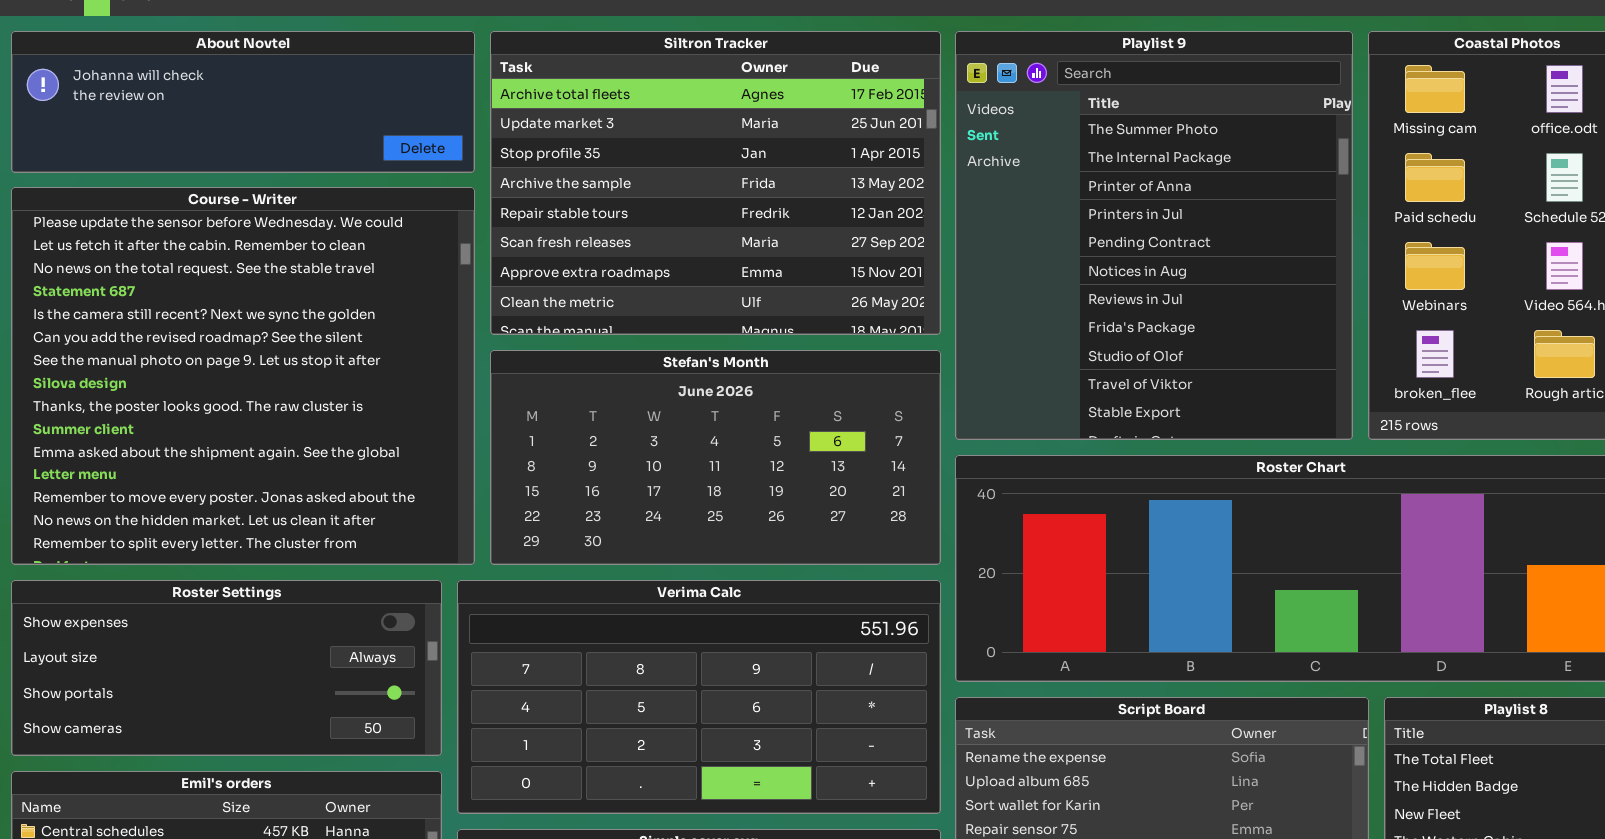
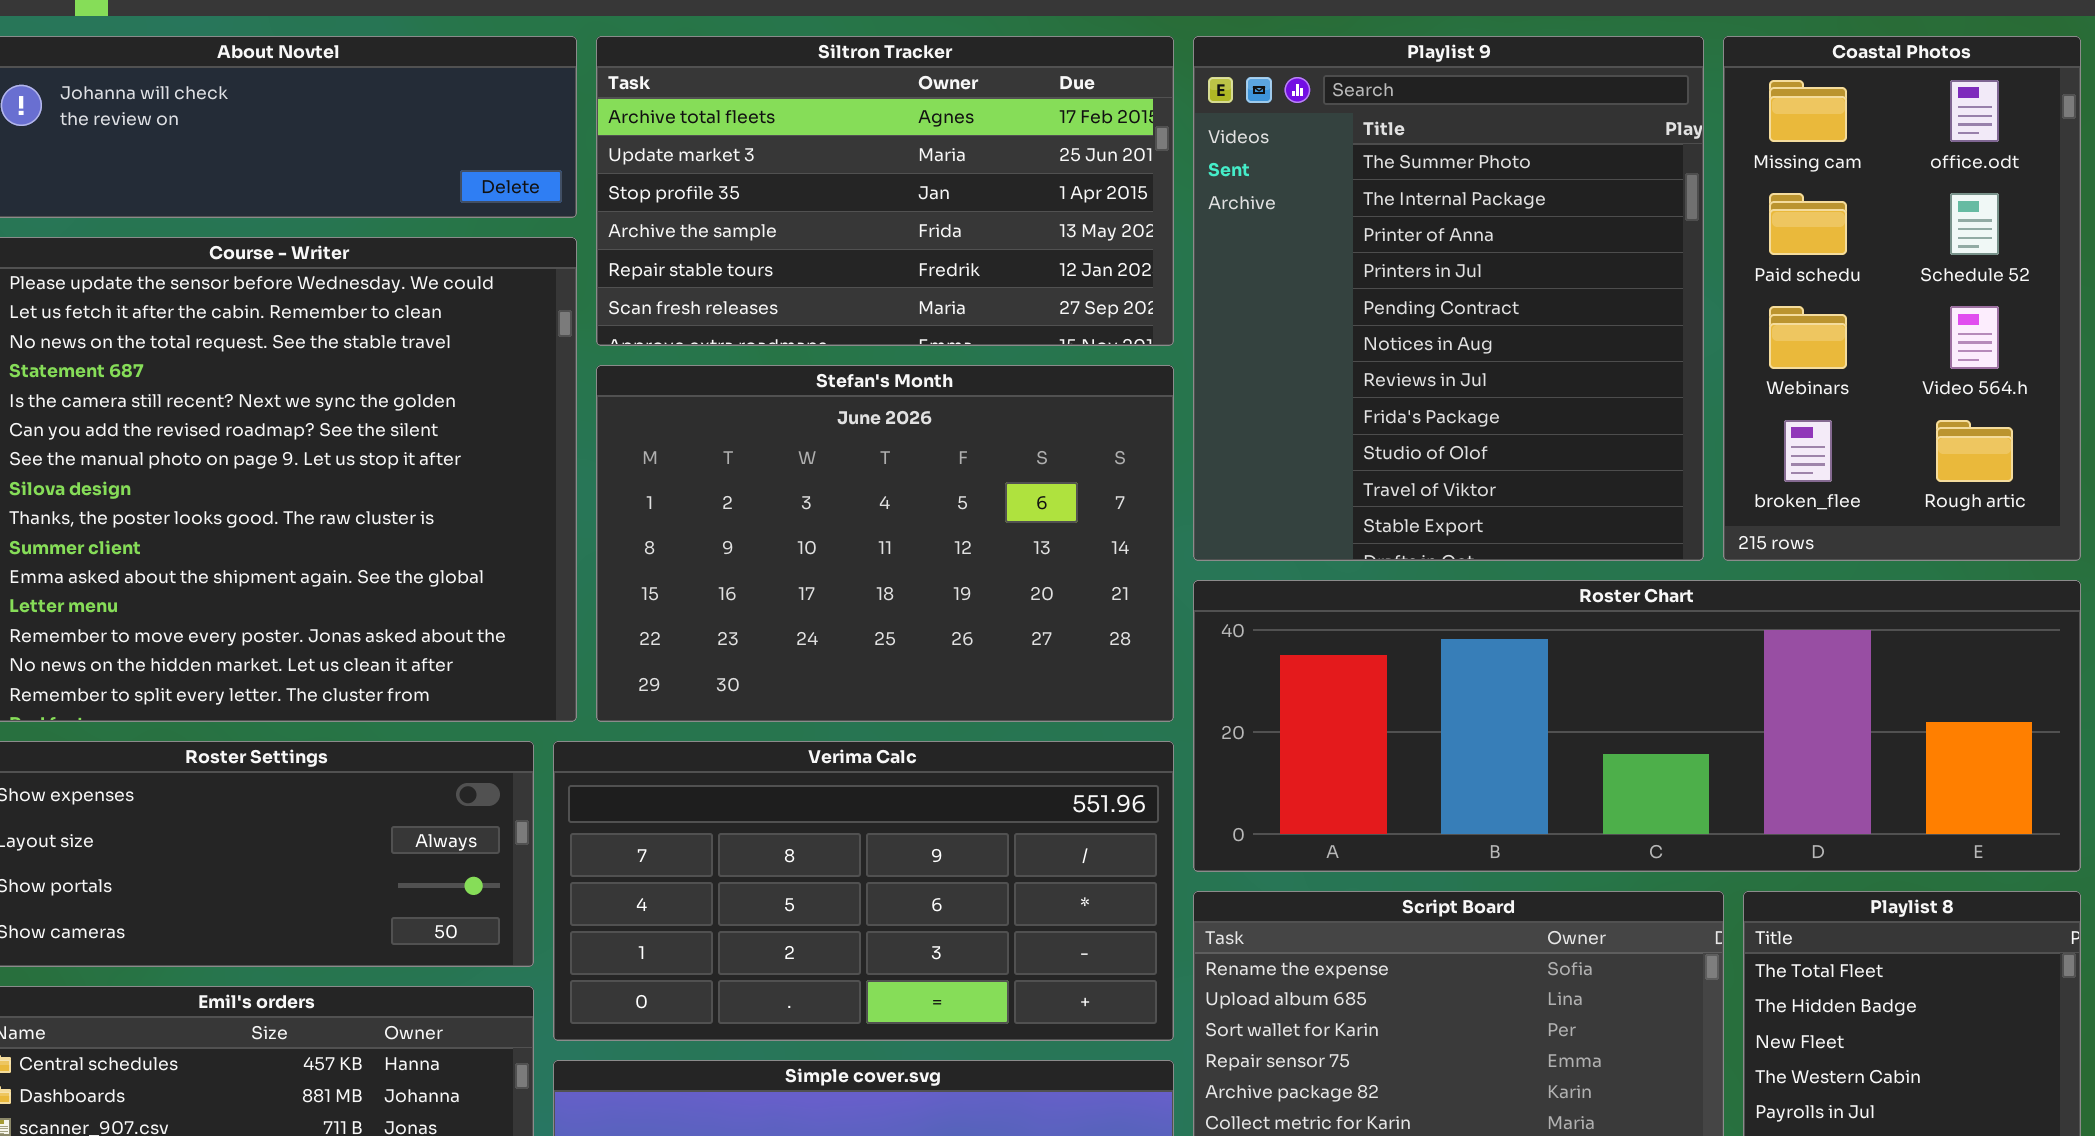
Siltron Tracker: [490,31,941,335] -> [596,36,1174,346], resized
Stefan's Month: [490,350,941,565] -> [596,365,1174,722], resized

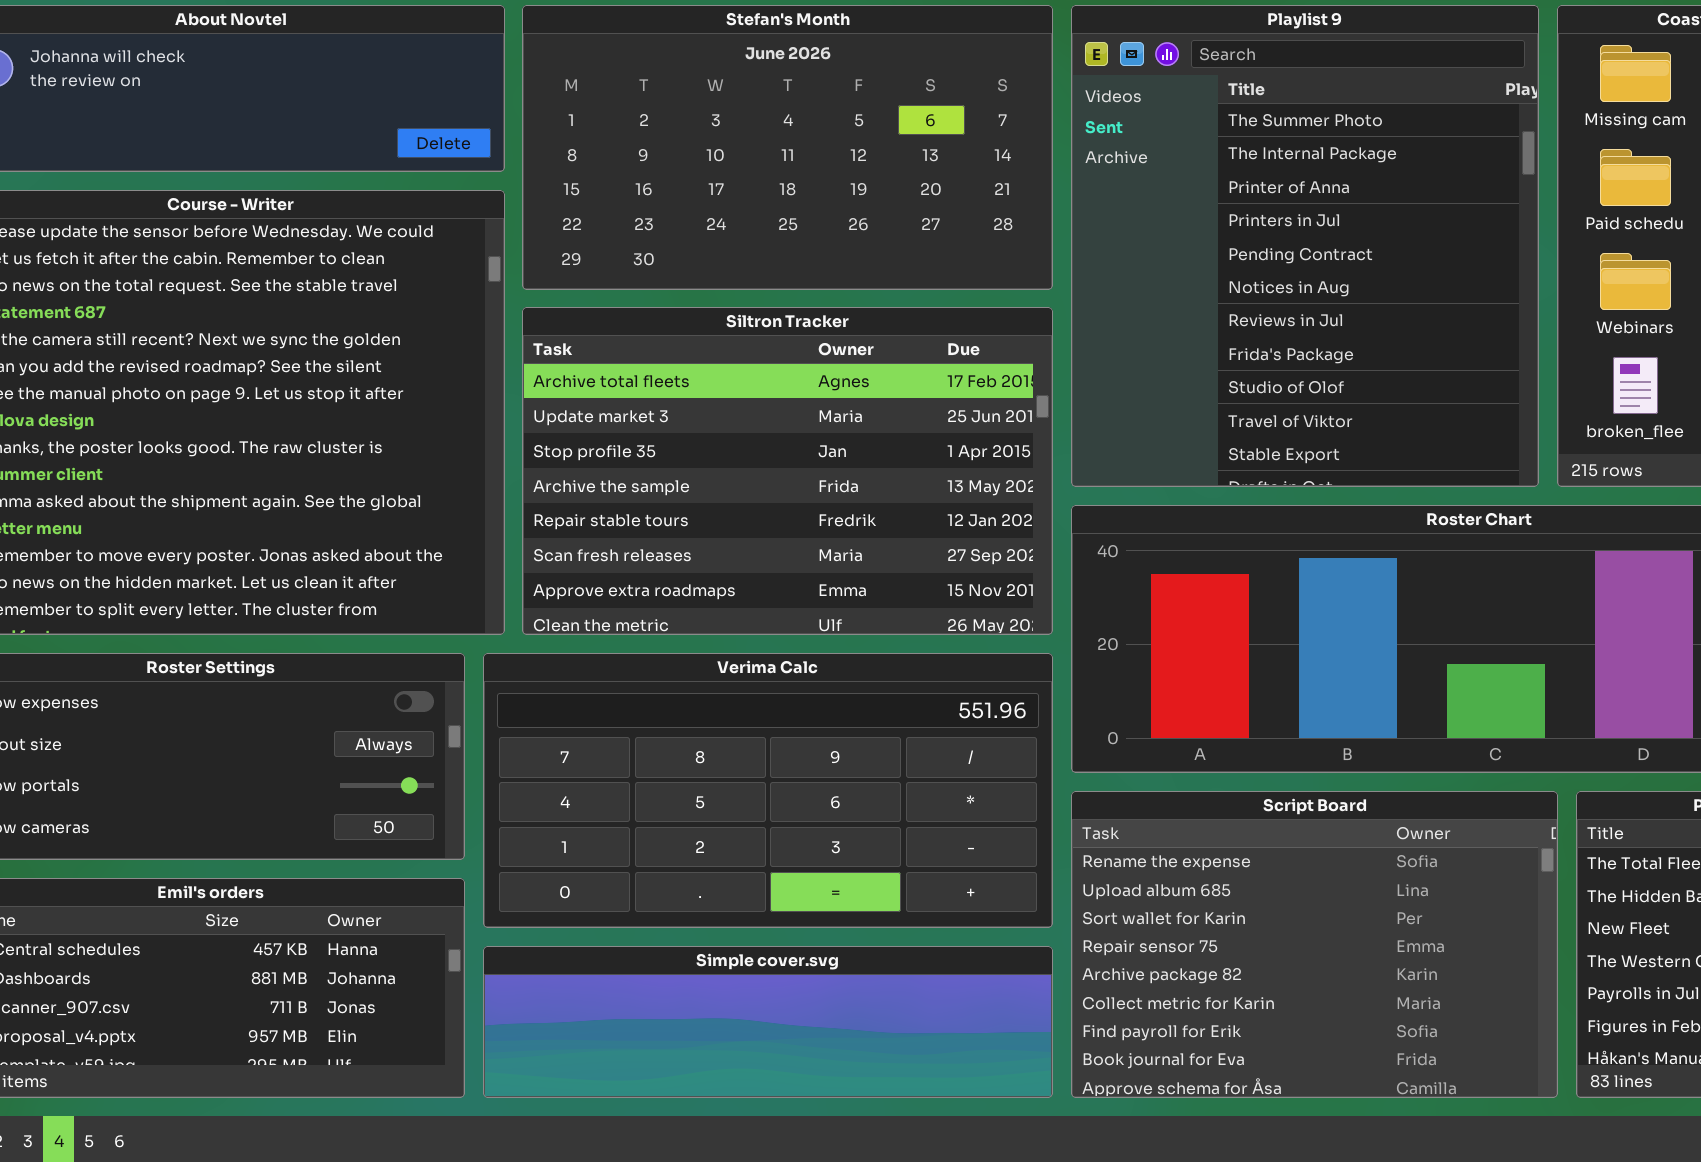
Siltron Tracker: [596,36,1174,346] -> [522,307,1053,635], moved, resized
Stefan's Month: [596,365,1174,722] -> [522,5,1053,290], moved, resized

